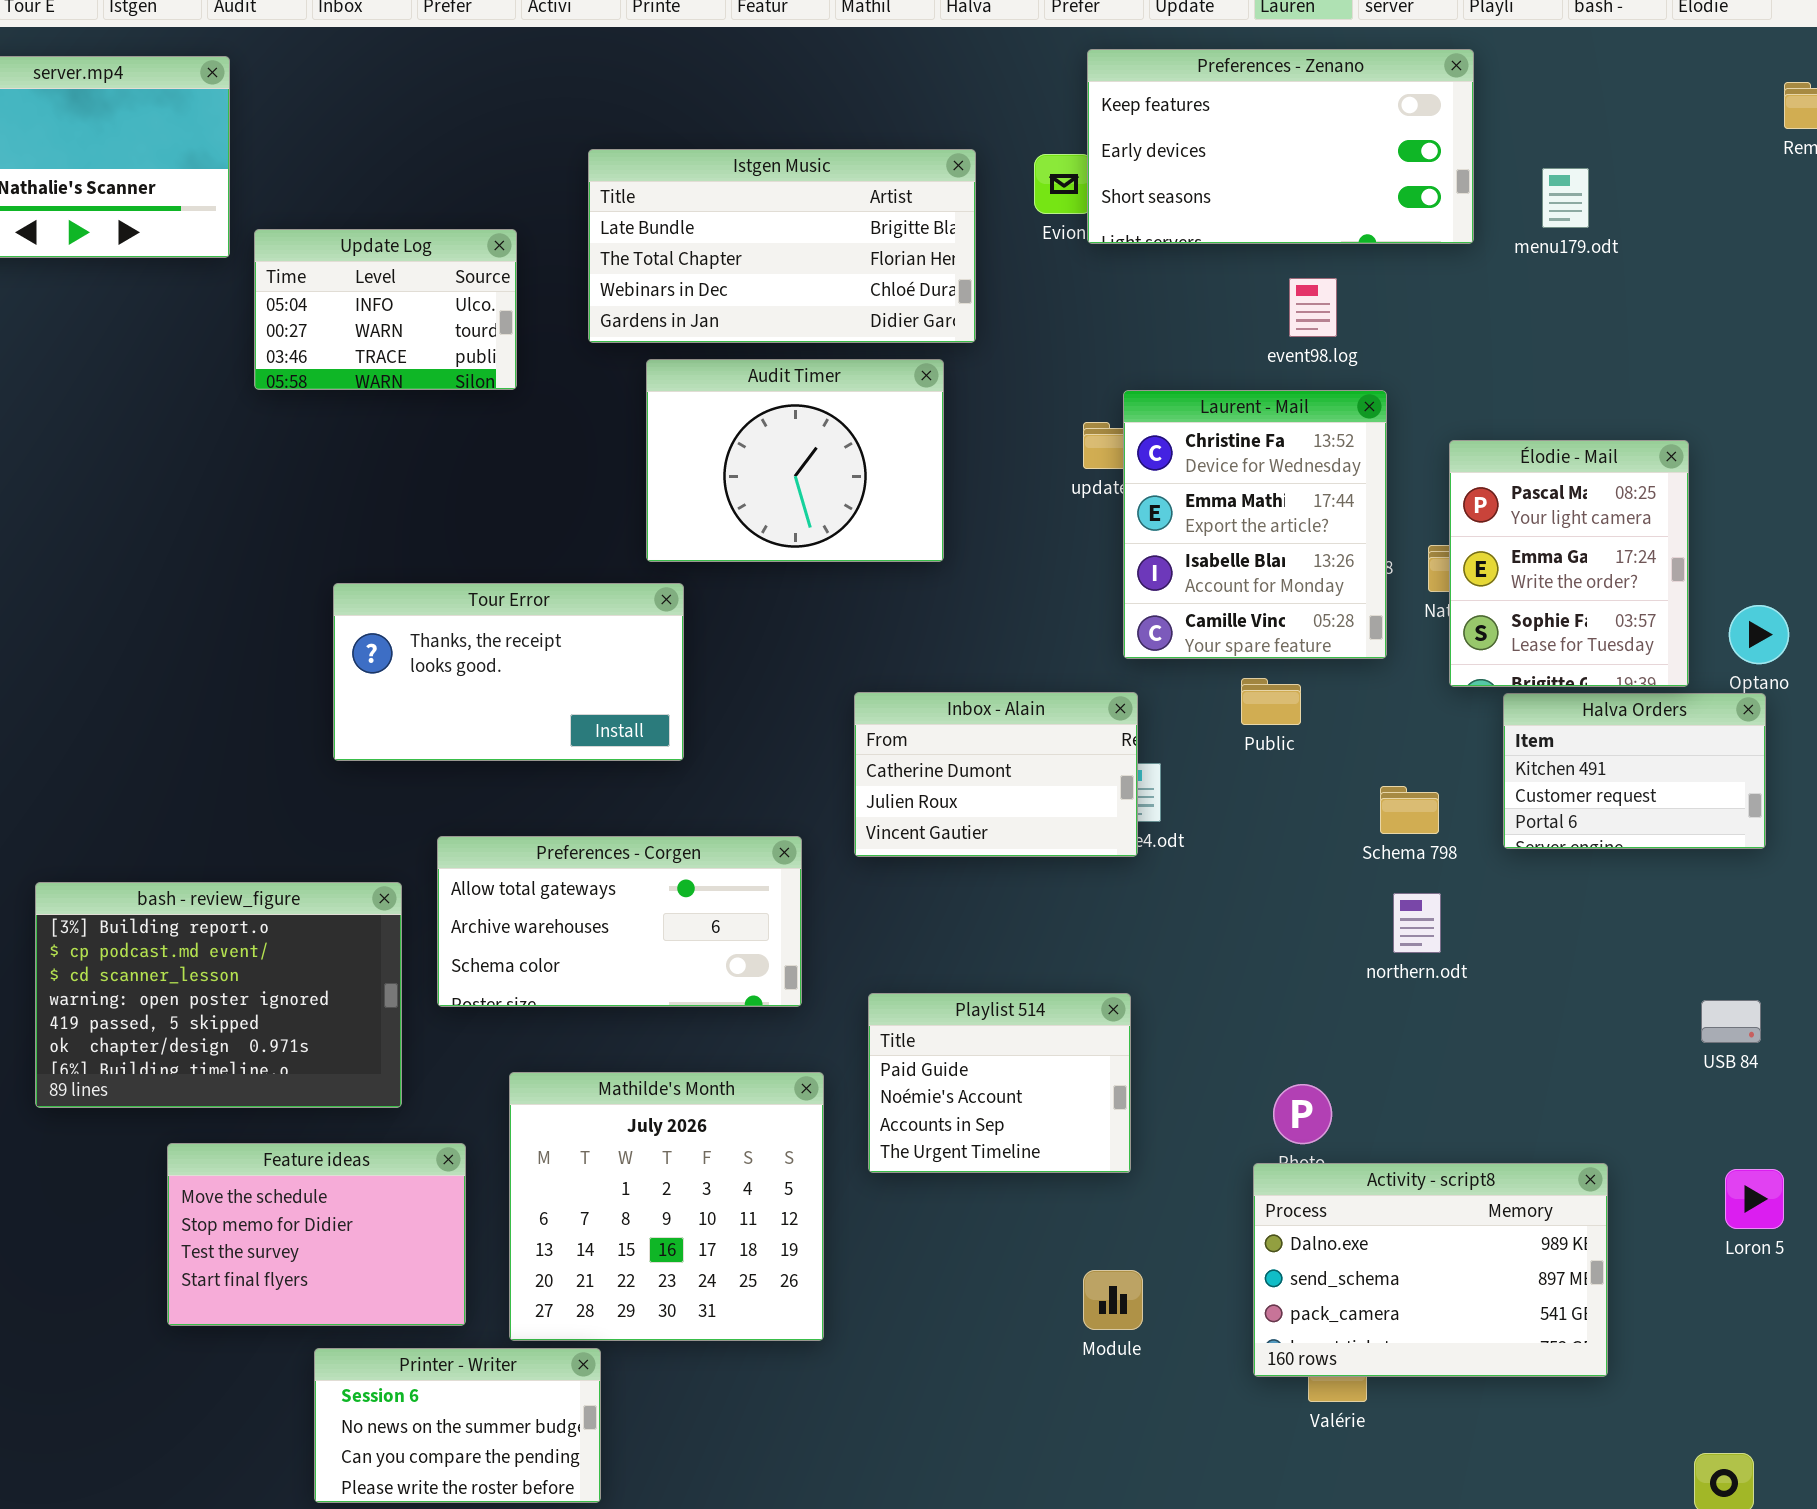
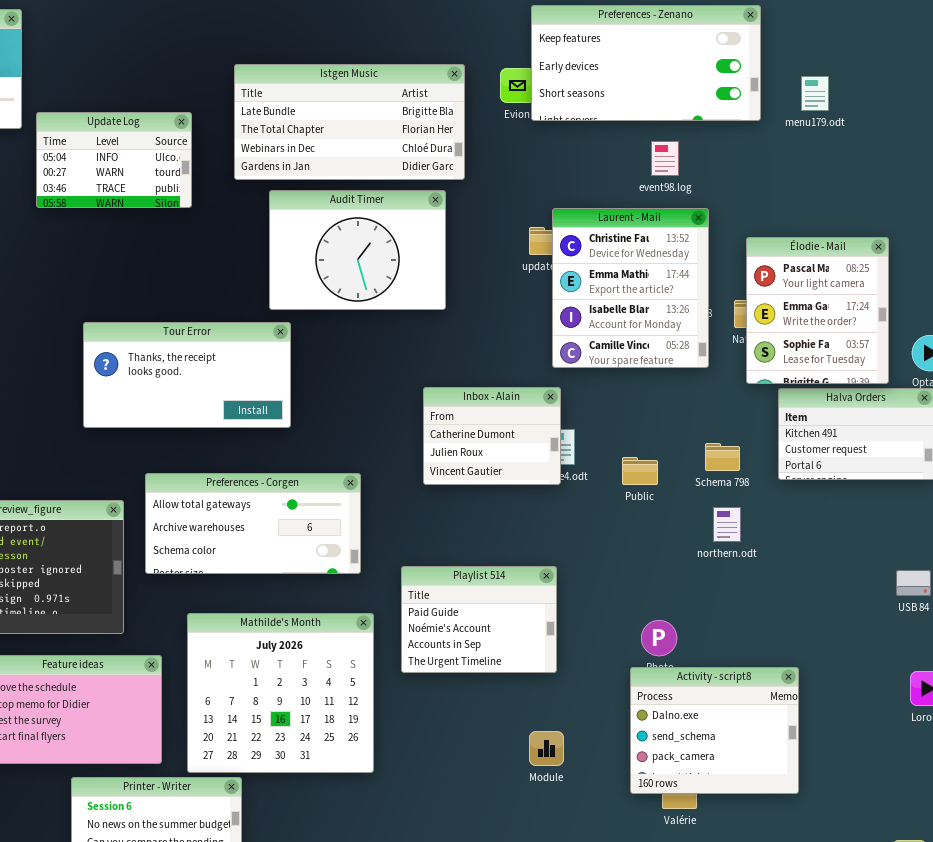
Public: [1241,678,1301,725] -> [622,457,658,485], moved
Inbox - Alain: [854,692,1138,857] -> [423,387,561,485], resized
Activity - script8: [1253,1163,1608,1377] -> [630,667,799,794], resized

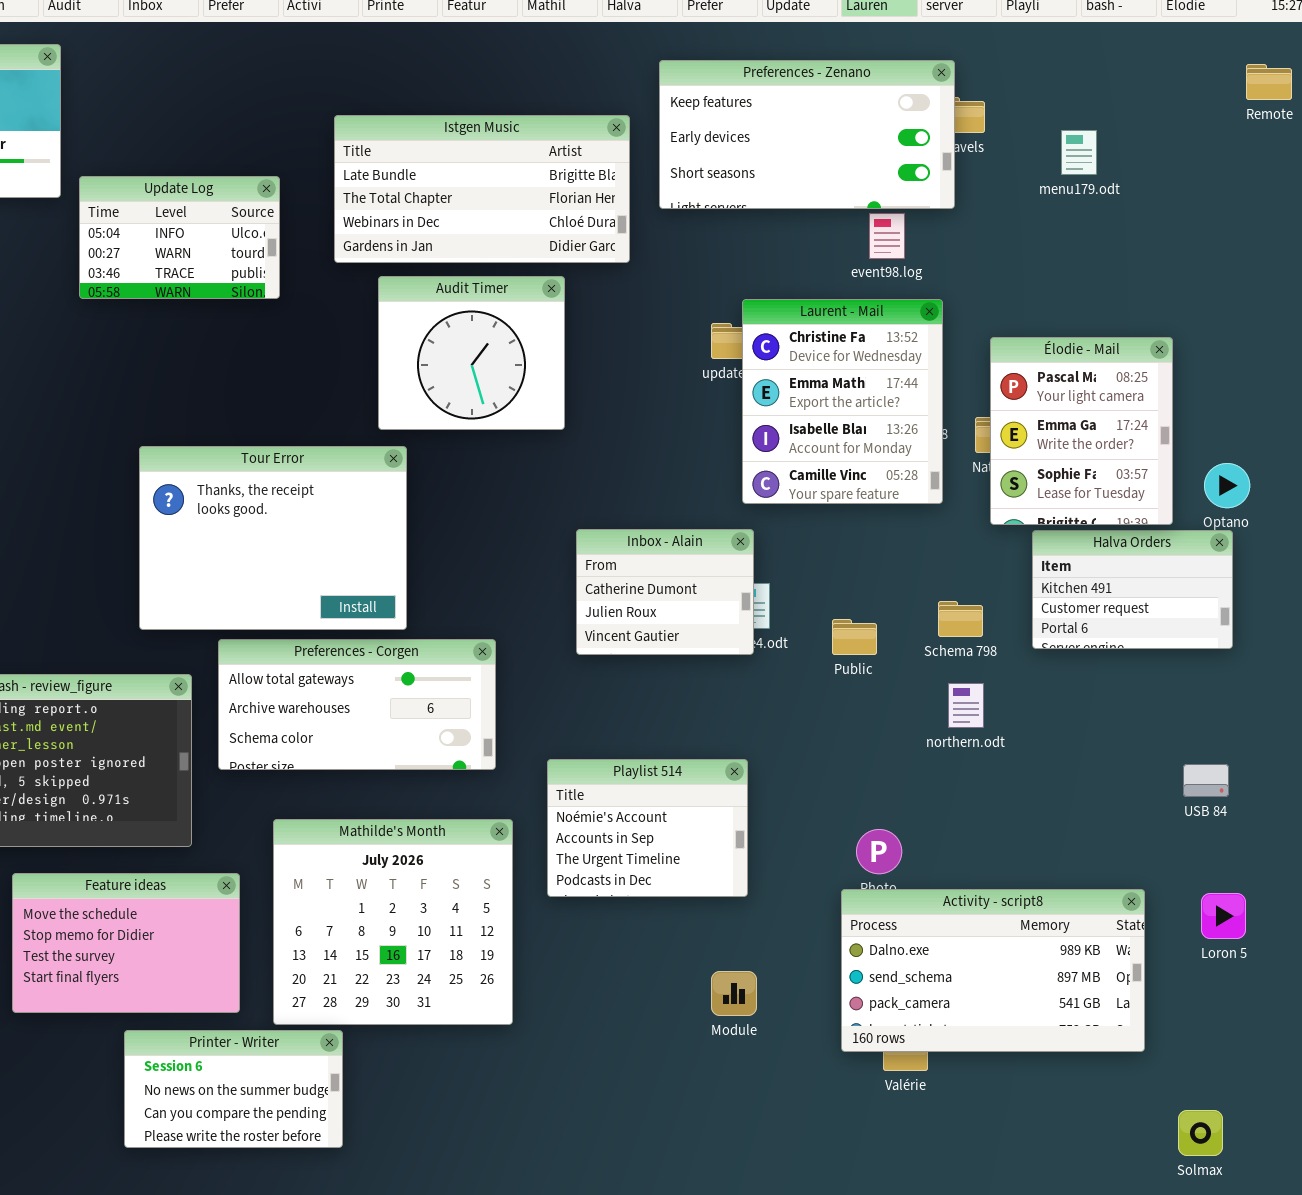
Preferences - Zenano: [531,5,761,121] -> [659,60,955,209], moved
Audit Timer: [269,190,446,310] -> [378,276,565,430], resized
Tour Error: [83,322,291,428] -> [139,446,407,630], resized
Playlist 514: [401,566,557,673] -> [547,759,748,897], scrolled down 1 row
Activity - script8: [630,667,799,794] -> [841,889,1145,1052], resized

